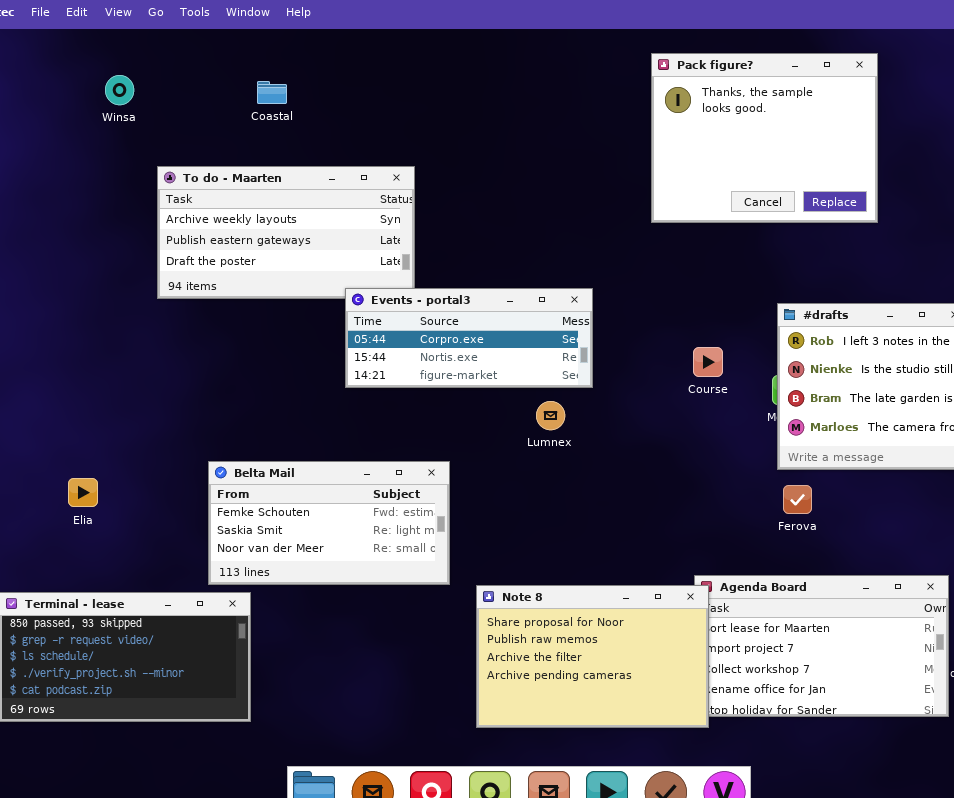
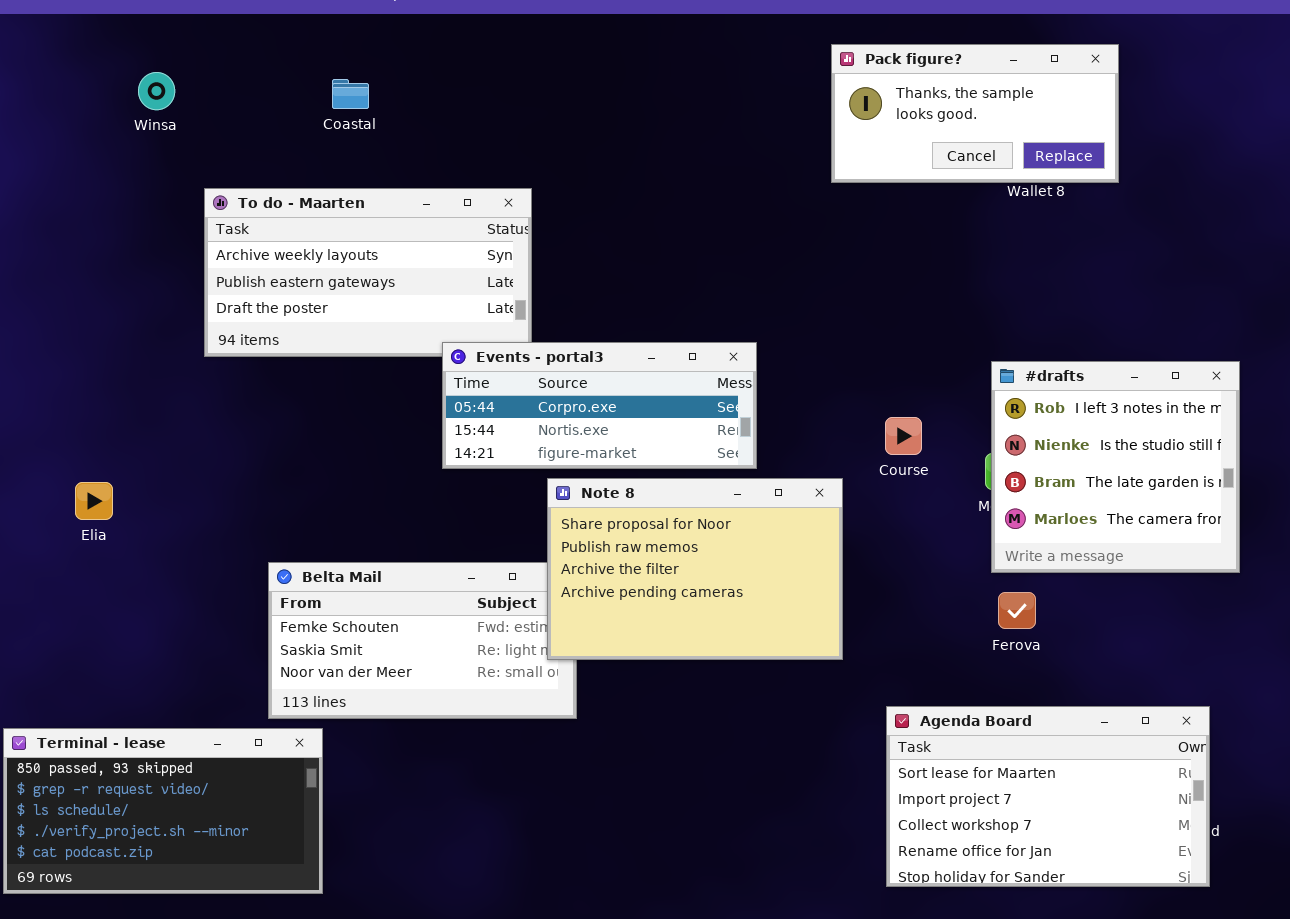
Pack figure?: [651,53,878,223] -> [831,44,1119,183], resized
Elia: [68,478,98,507] -> [75,482,113,520], moved
Note 8: [476,585,709,728] -> [547,478,843,660], moved

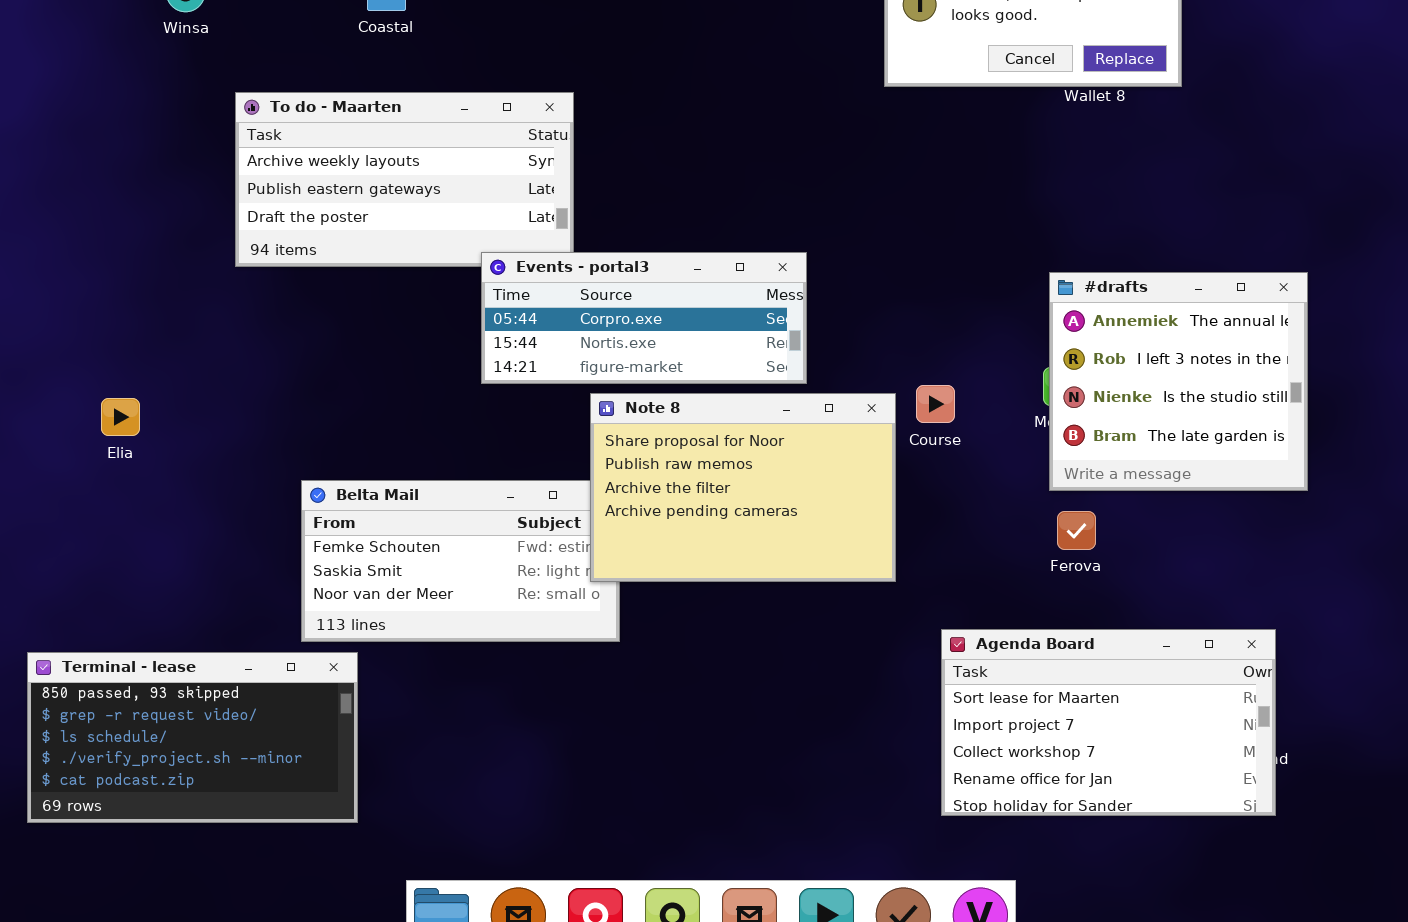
#drafts: [991,361,1240,573] -> [1049,272,1308,491], scrolled up 1 row
Course: [885,417,922,455] -> [916,385,955,423], moved

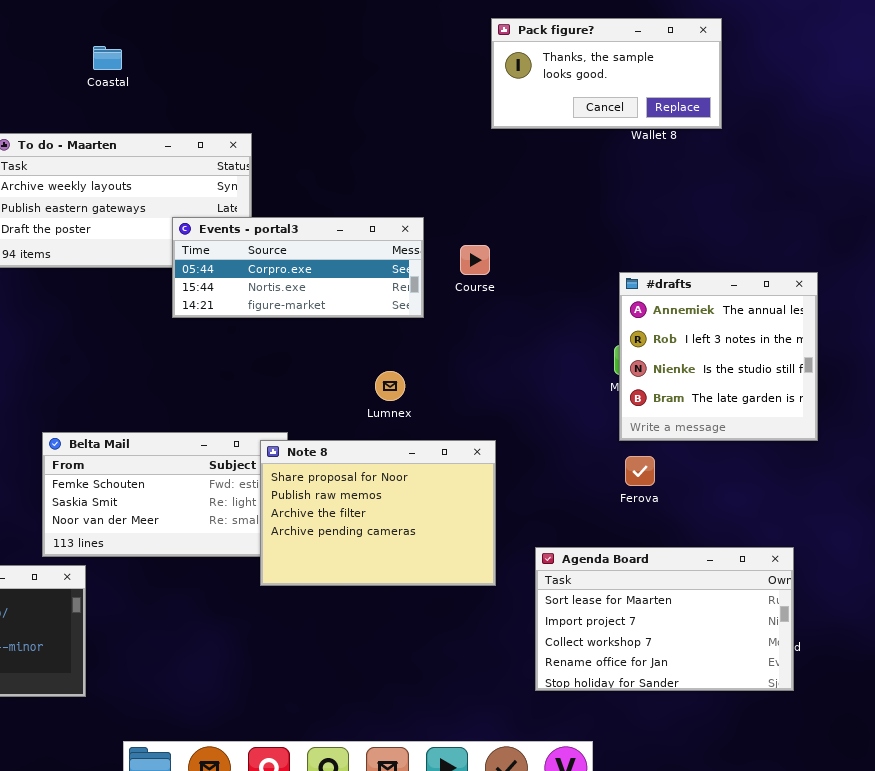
Events - portal3: [481,252,807,384] -> [172,217,424,318], moved
Course: [916,385,955,423] -> [460,245,490,275], moved
Note 8: [590,393,896,582] -> [260,440,496,586], moved

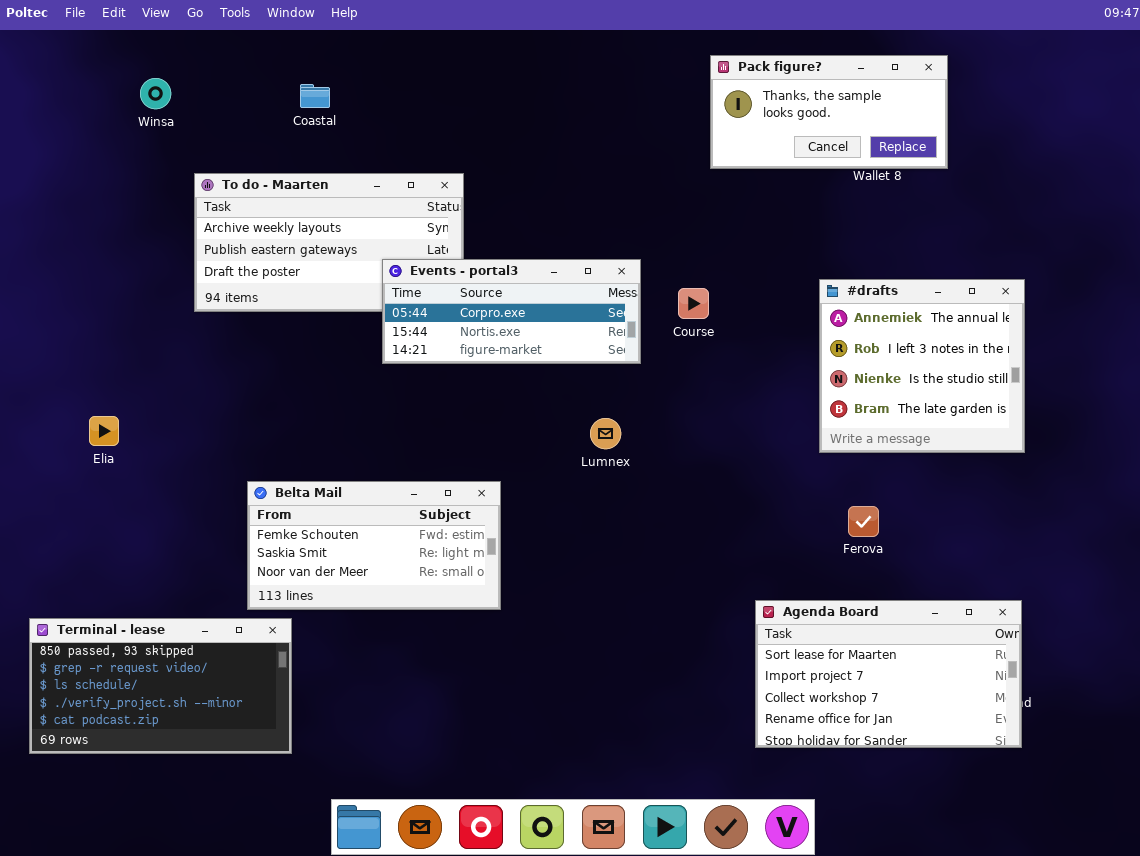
#drafts: [619,272,818,441] -> [819,279,1025,453], moved
Note 8: [260,440,496,586] -> none, closed

